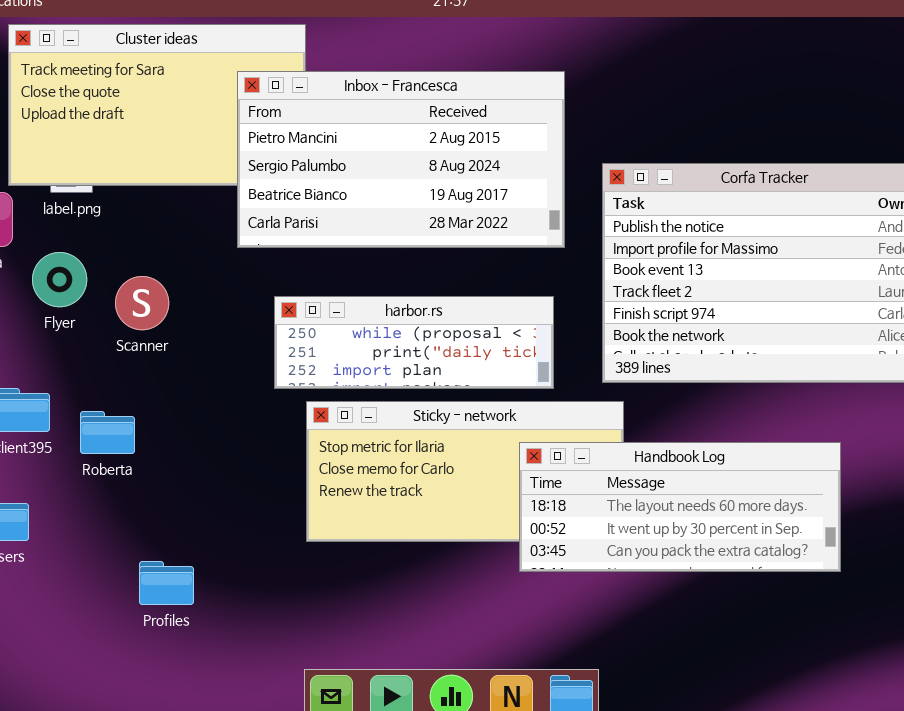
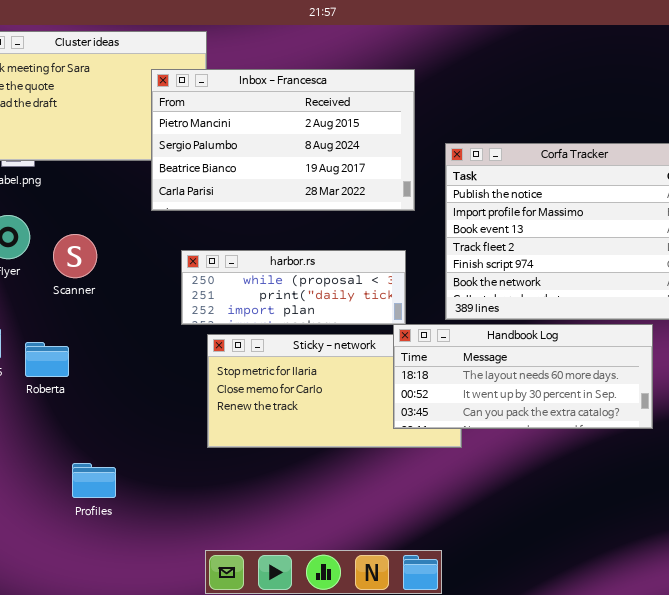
Handbook Log: [519,442,841,572] -> [393,324,653,429], moved

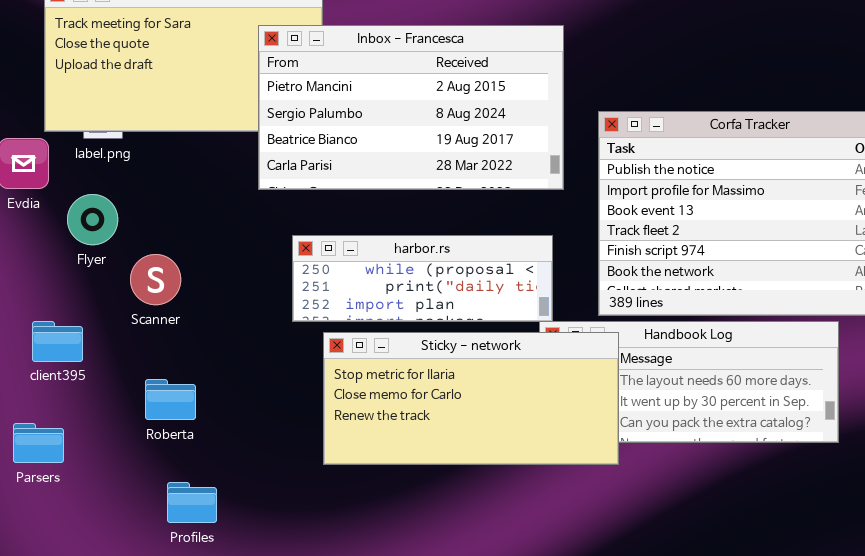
Scanner: [53,234,97,278] -> [130,254,181,305], moved
Sticky - network: [207,334,462,448] -> [323,332,619,465], raised
Roberta: [25,342,69,377] -> [145,379,196,420], moved

